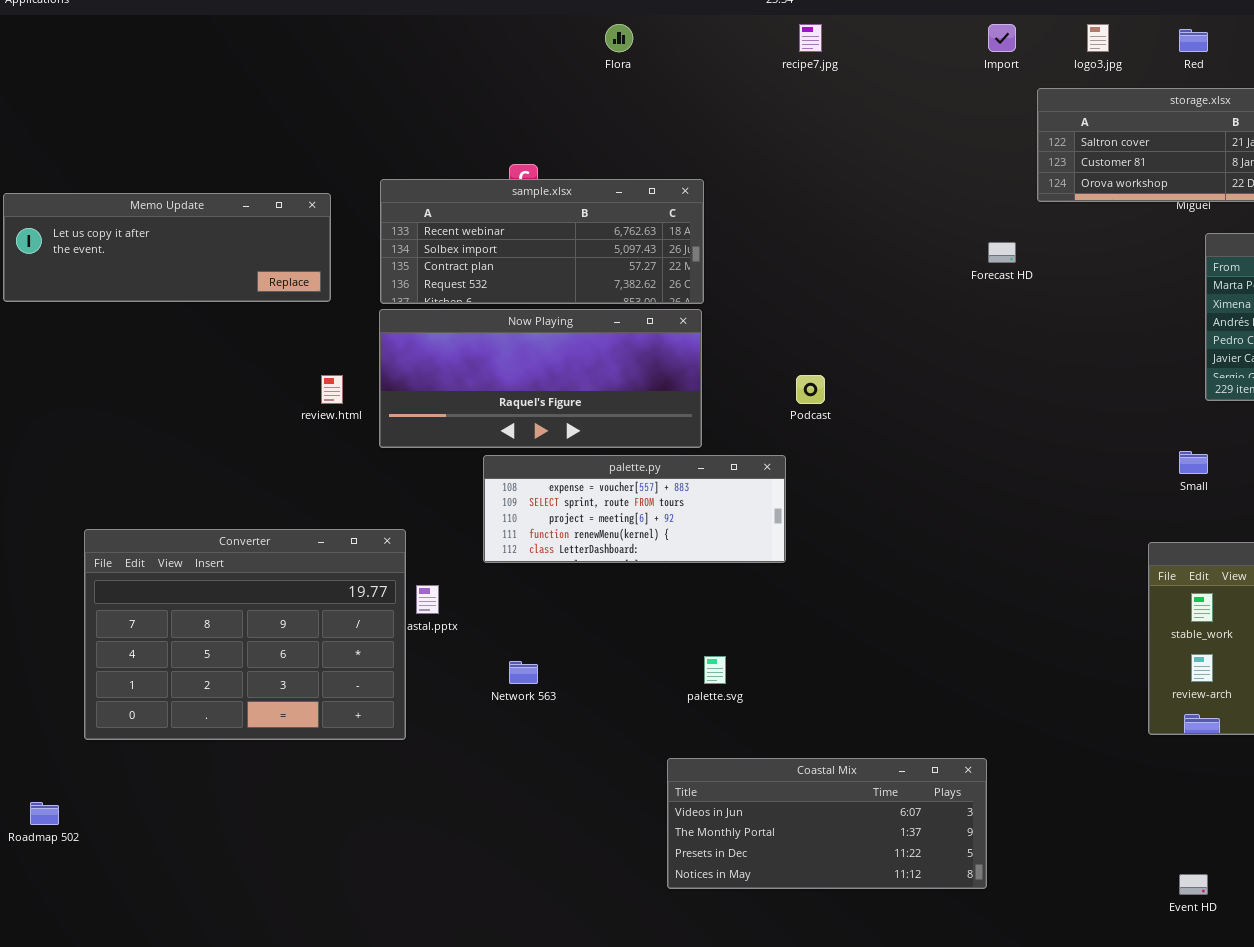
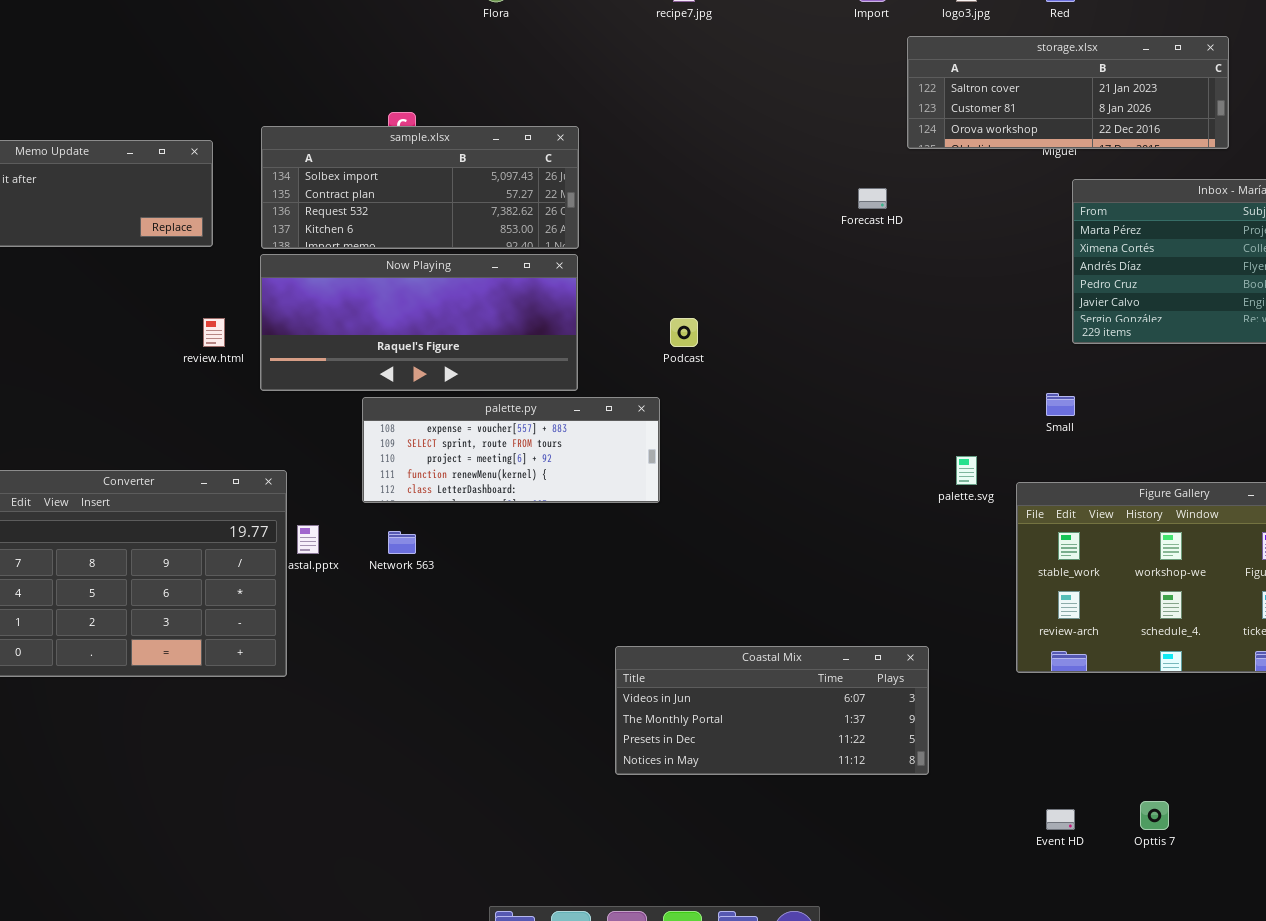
sample.xlsx: [380,179,704,304] -> [261,126,579,249], scrolled down 1 row
palette.svg: [704,656,726,684] -> [956,456,977,485], moved
Network 563: [509,661,538,684] -> [388,531,416,554], moved
Coastal Mix: [667,758,987,889] -> [615,646,929,775], moved

